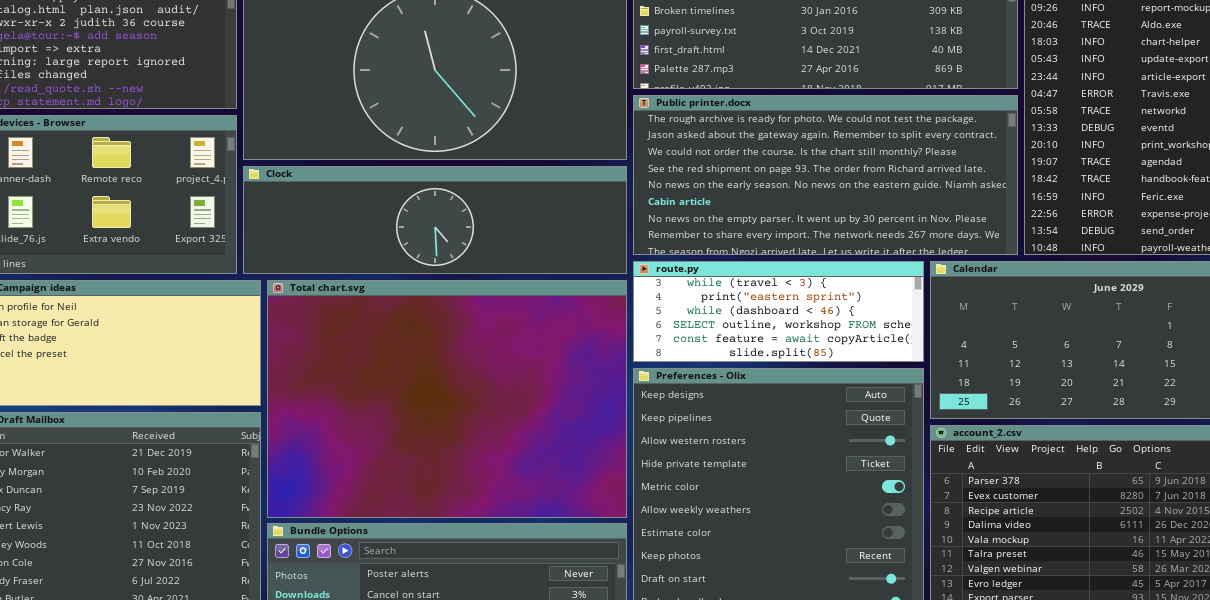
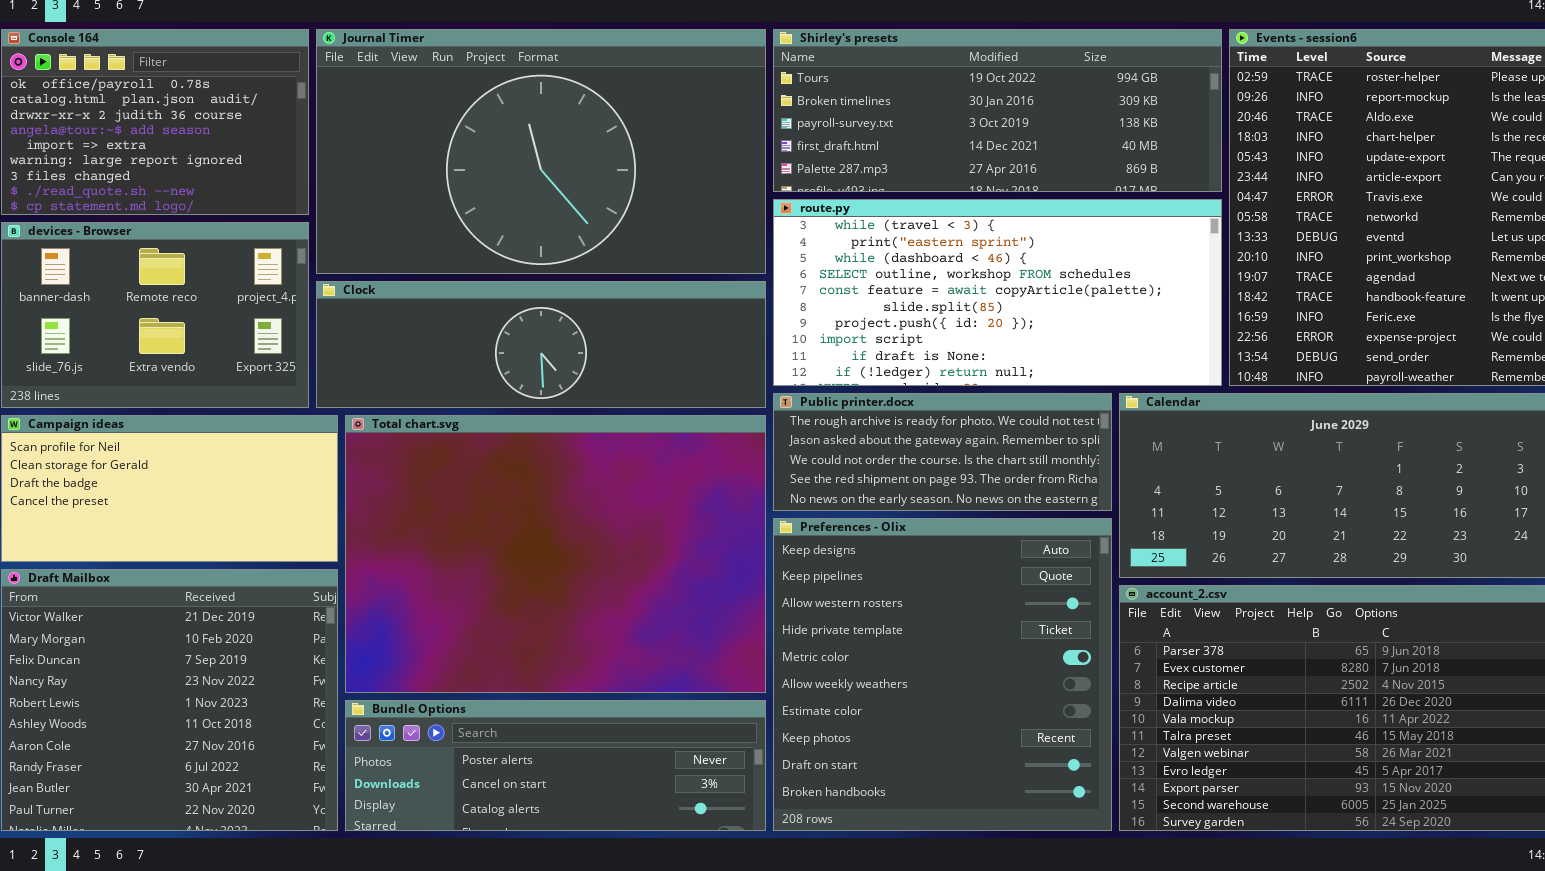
Public printer.docx: [633,95,1018,255] -> [773,393,1112,511], moved, resized
route.py: [633,261,924,362] -> [773,199,1222,386], moved, resized

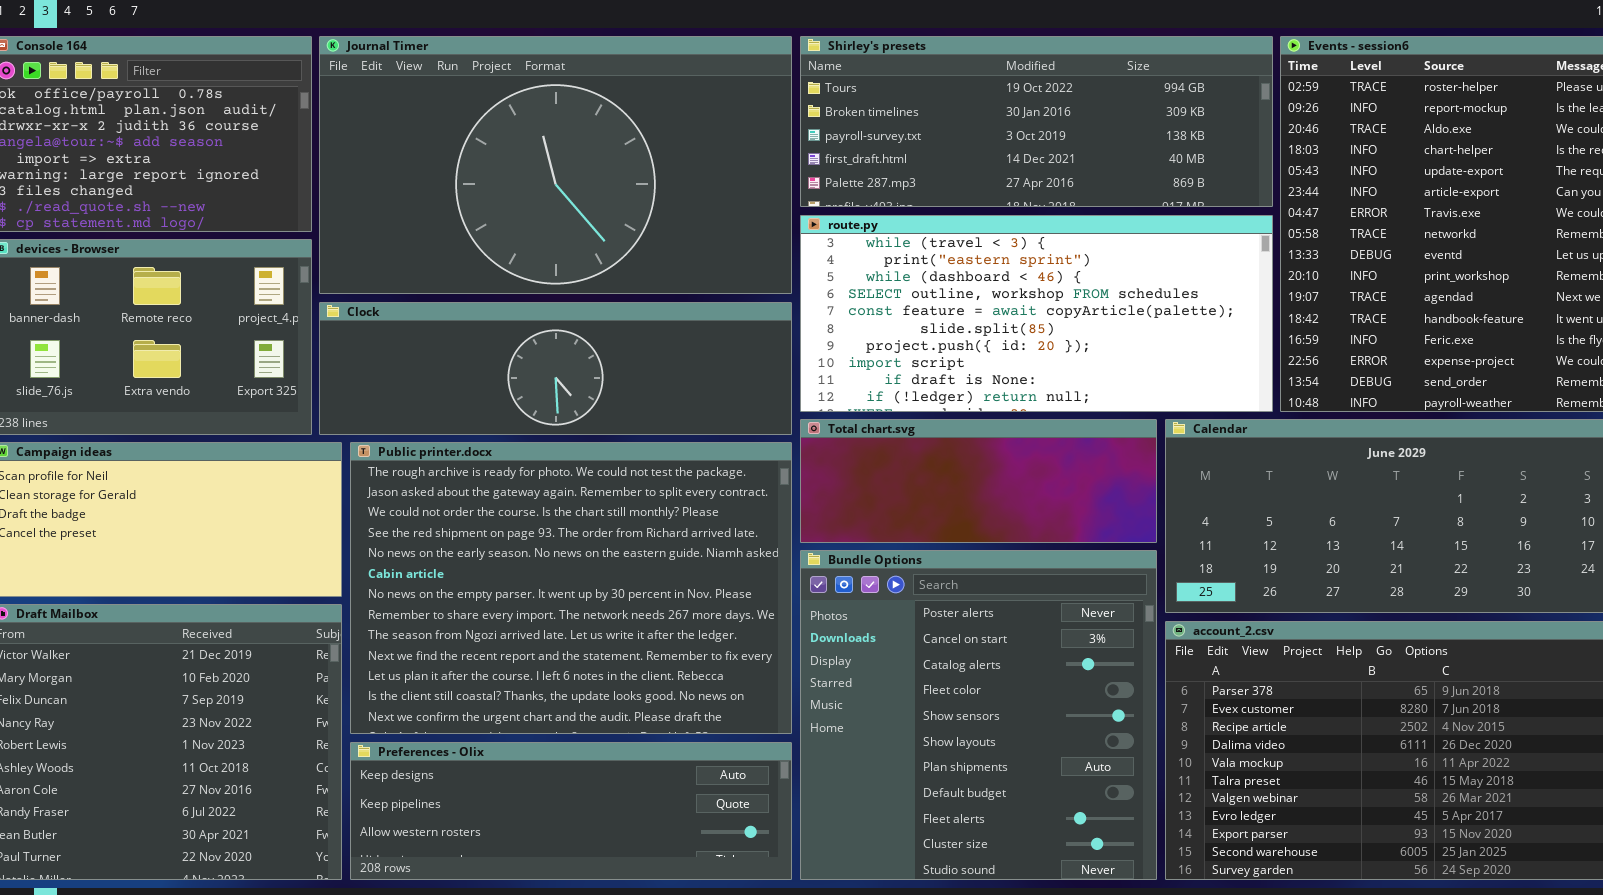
Public printer.docx: [773,393,1112,511] -> [350,442,792,734], moved, resized
Total chart.svg: [345,415,766,693] -> [800,419,1157,543], moved, resized
Preferences - Olix: [773,518,1112,831] -> [350,742,792,880], moved, resized
Bundle Options: [345,700,766,831] -> [800,550,1157,880], moved, resized

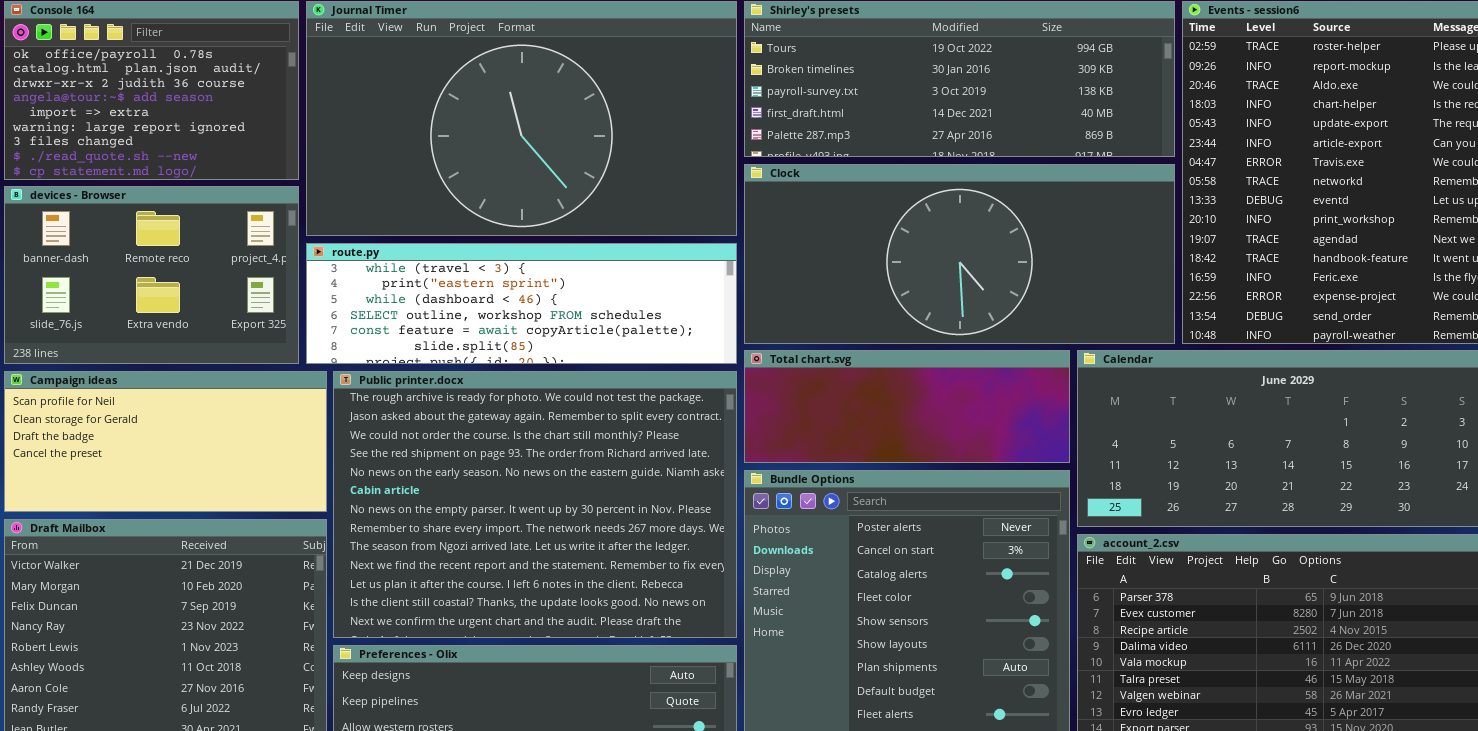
route.py: [800,215,1273,412] -> [306,243,737,364], moved, resized
Clock: [319,302,792,435] -> [744,164,1175,344], moved, resized

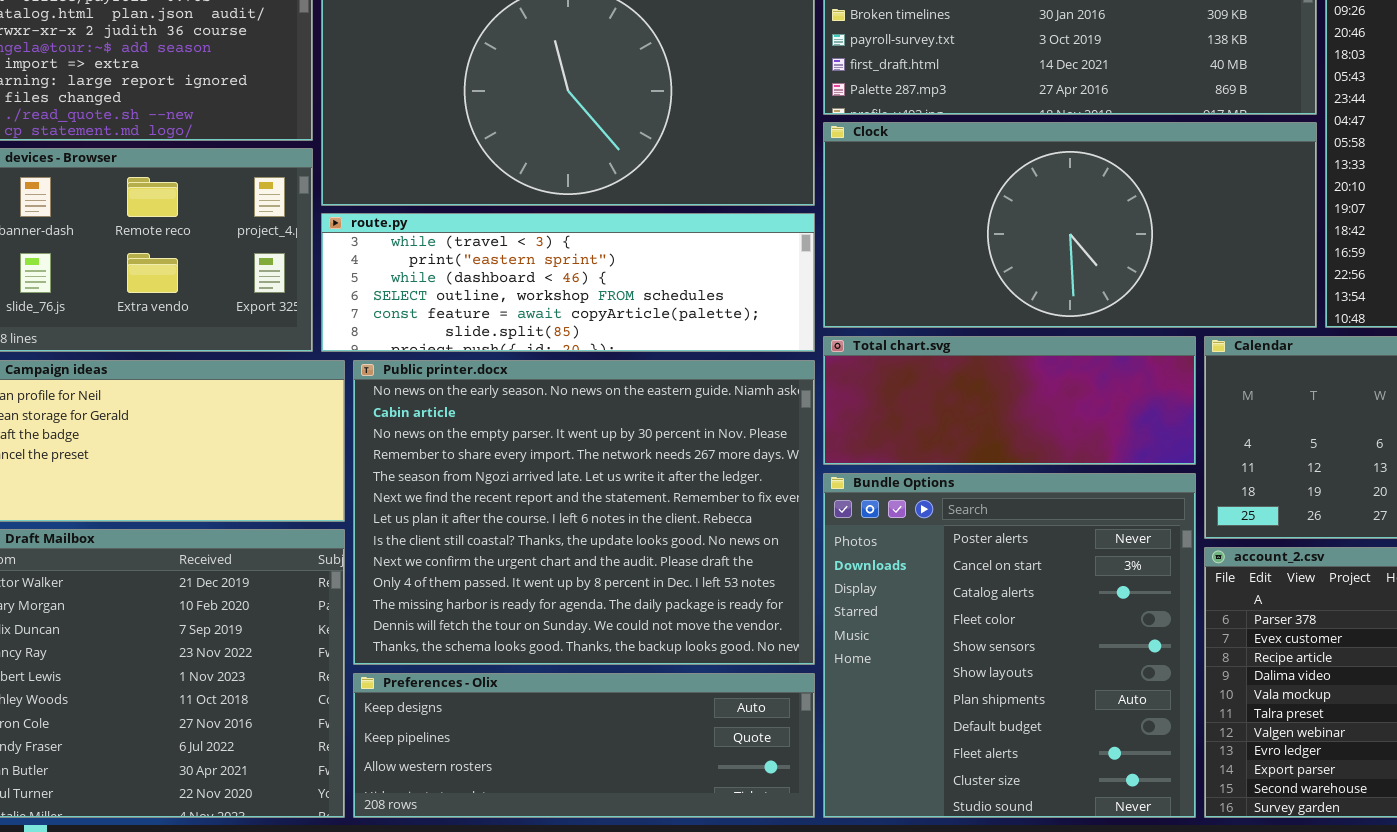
Public printer.docx: [333,371,737,638] -> [353,360,815,665], scrolled down 4 rows

